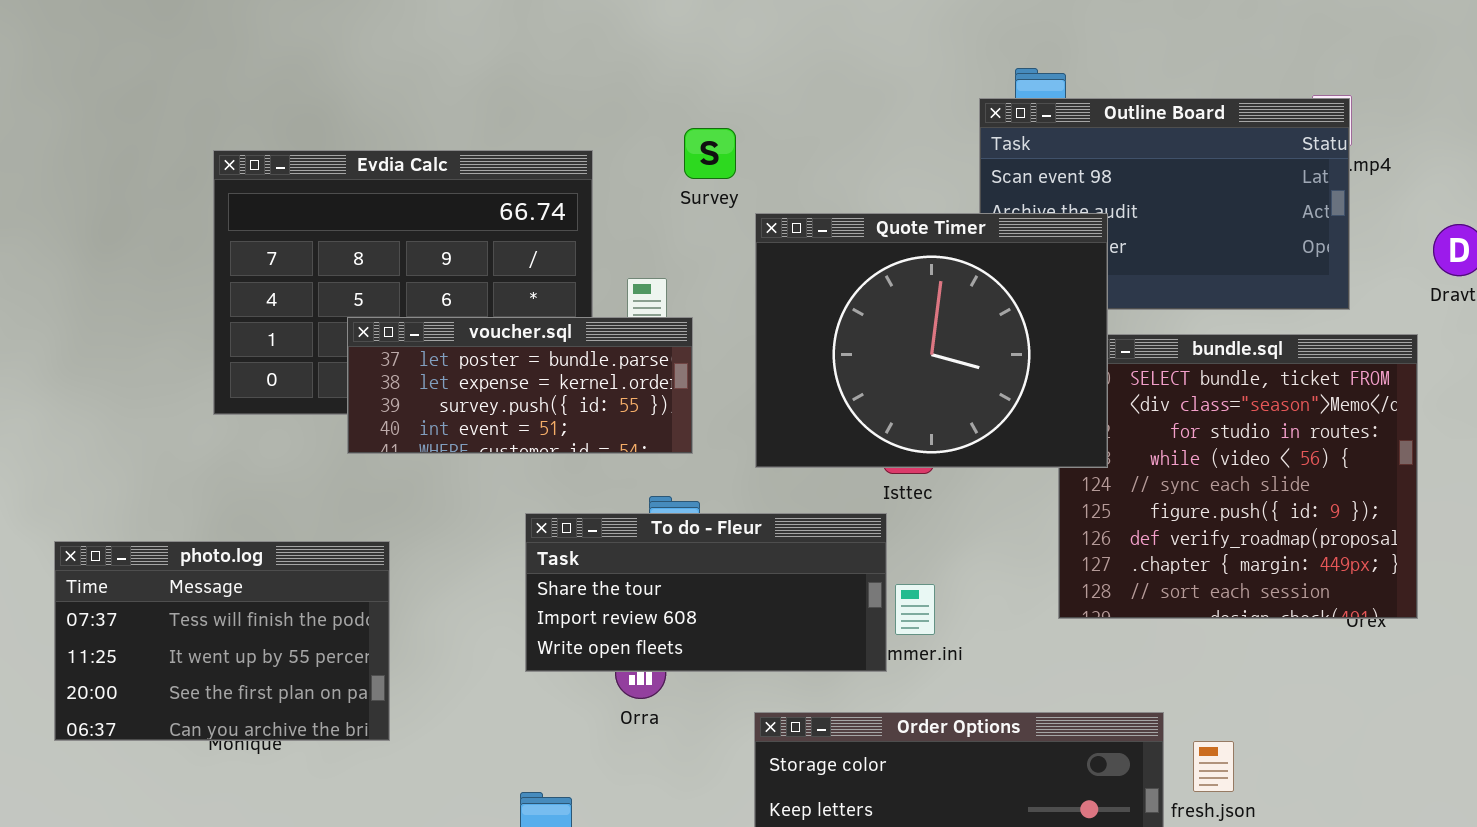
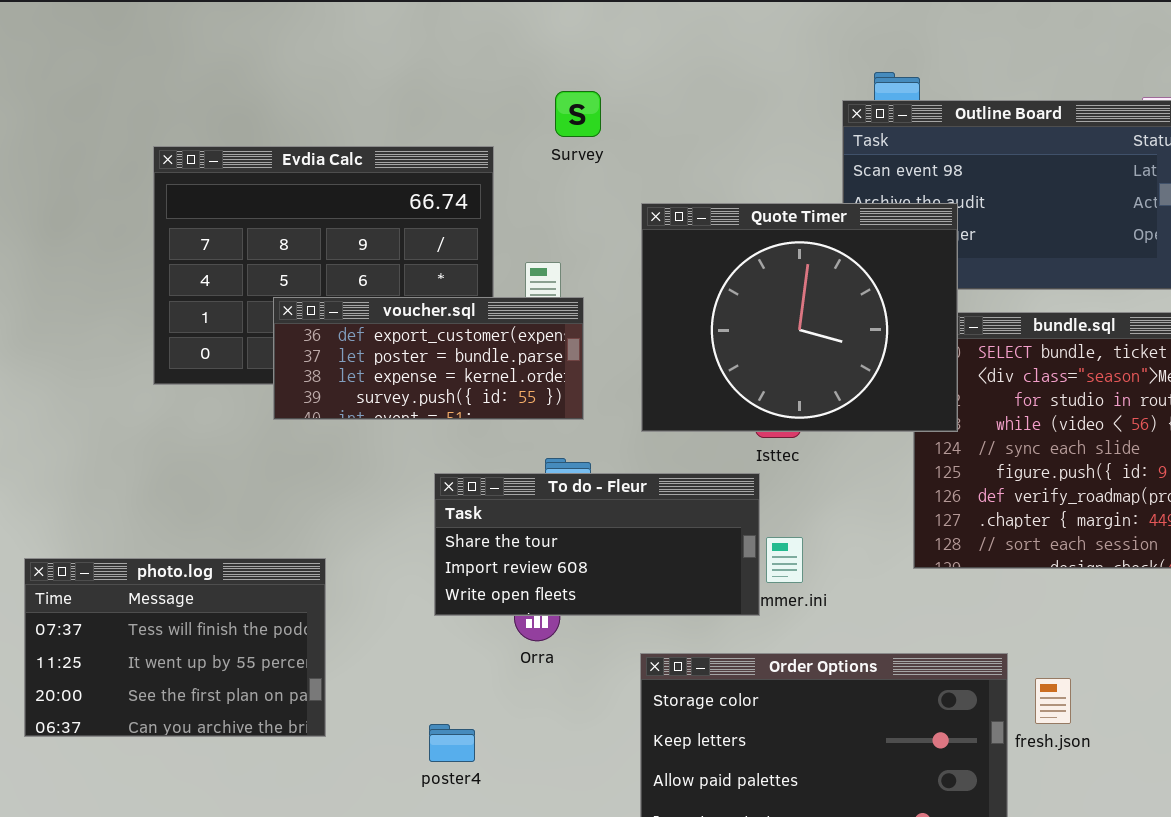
Survey: [684,128,736,179] -> [555,91,601,137], moved
voucher.sql: [347,317,693,454] -> [273,297,584,420], scrolled up 1 row
photo.log: [54,541,390,741] -> [24,558,326,737], moved

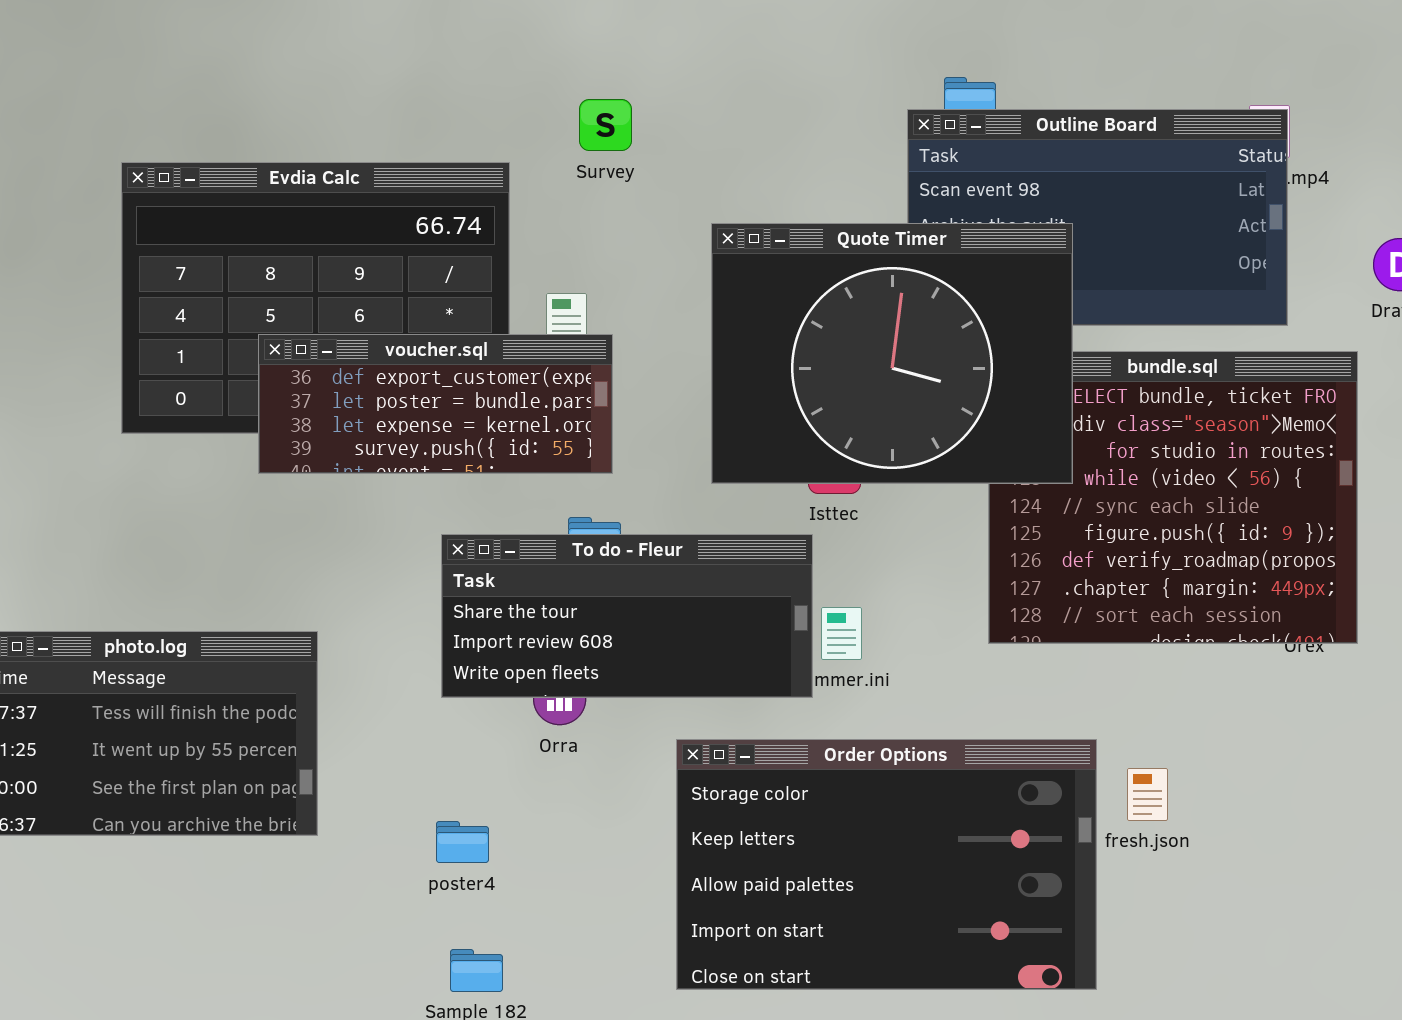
Quote Timer: [641,203,958,432] -> [711,223,1073,484], moved

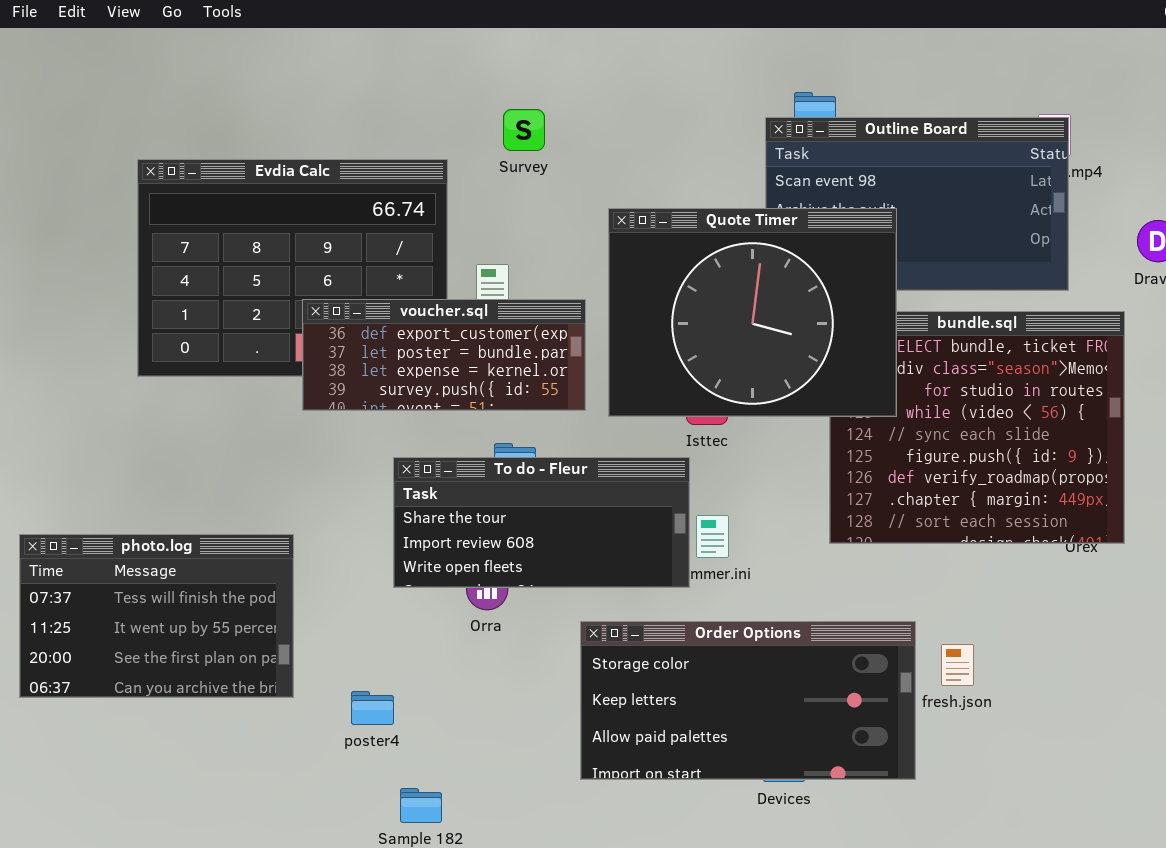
voucher.sql: [258,334,613,474] -> [302,299,586,411], moved
Order Options: [676,739,1097,990] -> [580,621,916,780], resized
poster4: [436,821,489,863] -> [351,691,394,725], moved

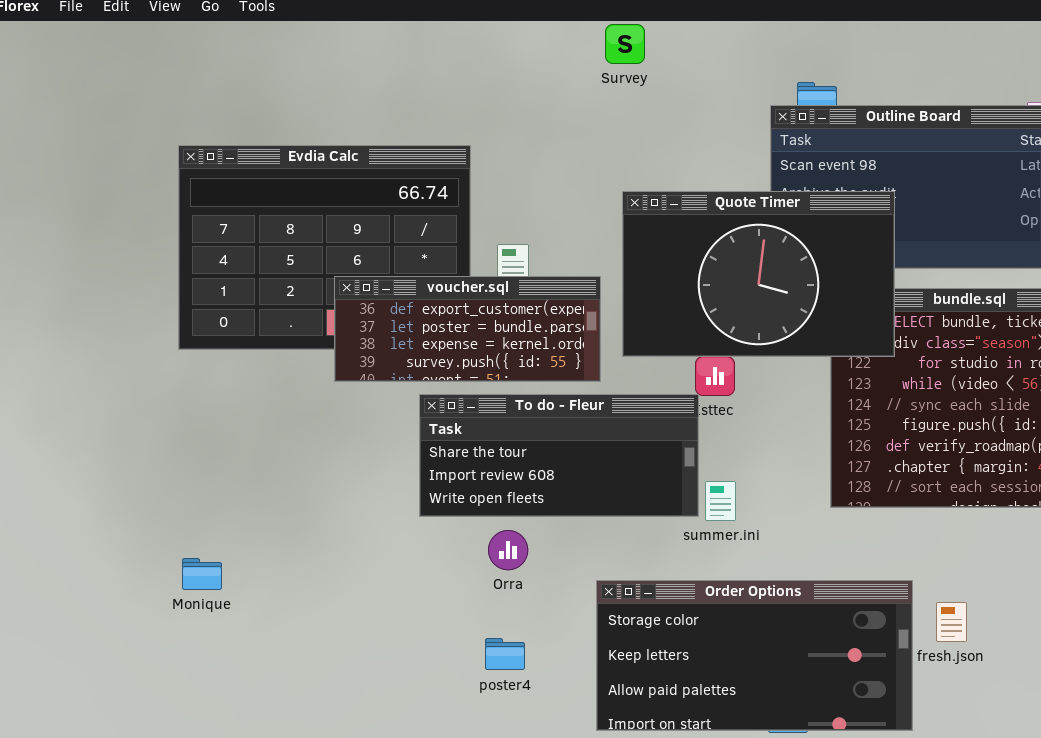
Survey: [503,109,545,151] -> [605,24,645,64], moved
Quote Timer: [608,208,897,417] -> [622,191,895,357], resized
To do - Fleur: [393,457,690,588] -> [419,394,699,517], moved
photo.log: [19,534,294,698] -> none, closed
poster4: [351,691,394,725] -> [485,638,525,670], moved

